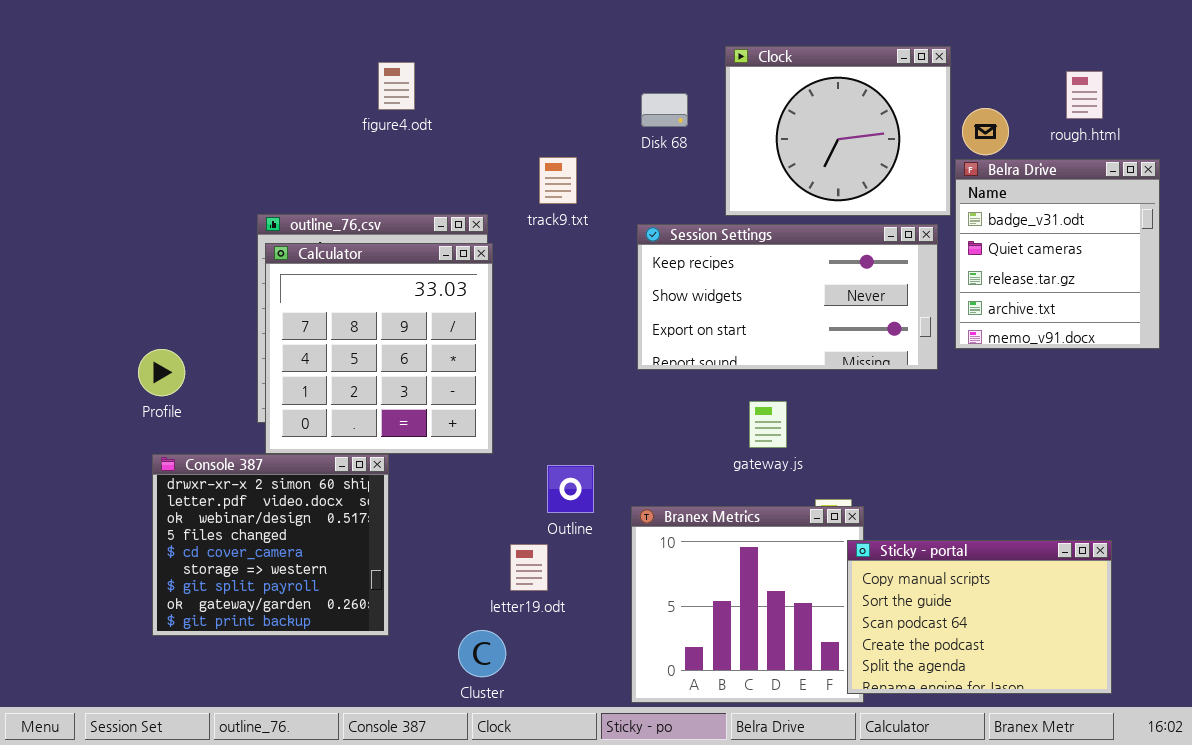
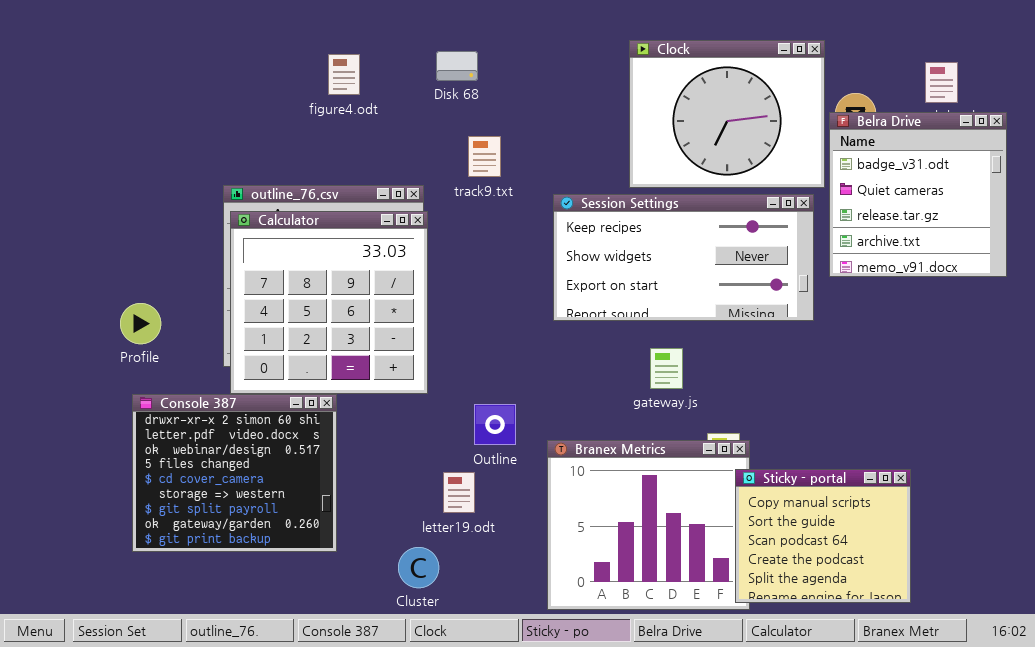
Disk 68: [641,93,688,127] -> [436,51,478,81], moved
Belra Drive: [955,159,1160,349] -> [829,112,1007,277], moved
Sticky - portal: [847,540,1112,694] -> [735,469,911,603], resized

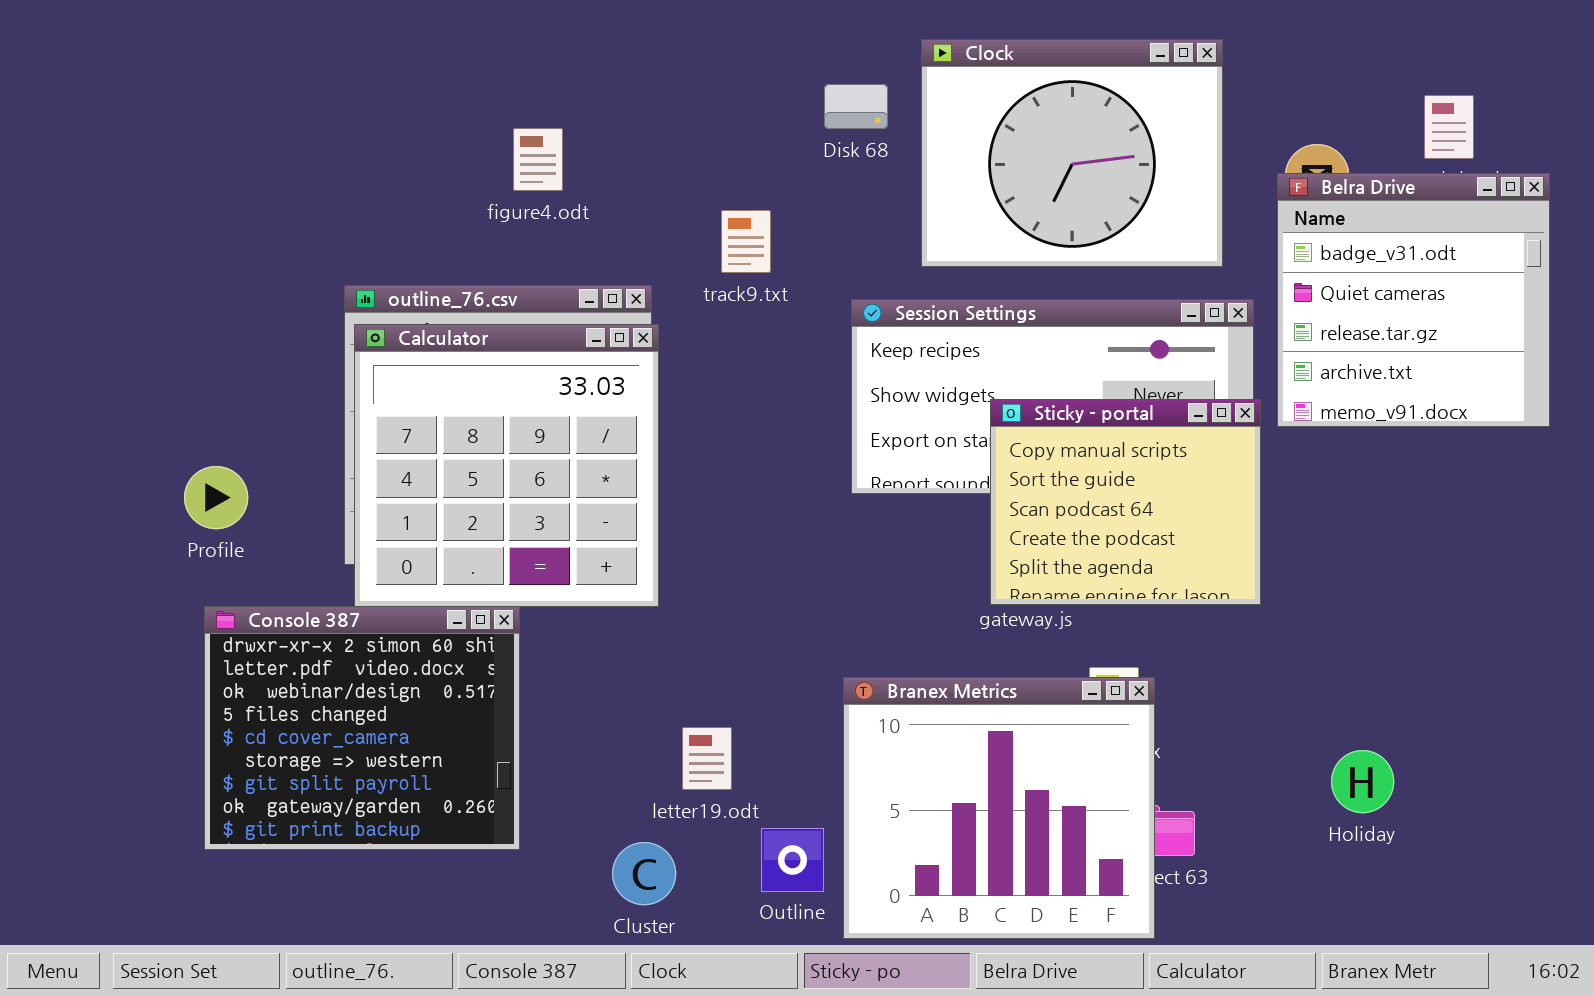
Clock: [629,40,825,188] -> [921,39,1223,267], moved
Disk 68: [436,51,478,81] -> [824,84,888,129], moved
figure4.odt: [328,54,360,95] -> [513,128,563,191], moved
Outline: [474,404,516,445] -> [761,828,824,892], moved
Sticky - portal: [735,469,911,603] -> [990,399,1261,605], moved

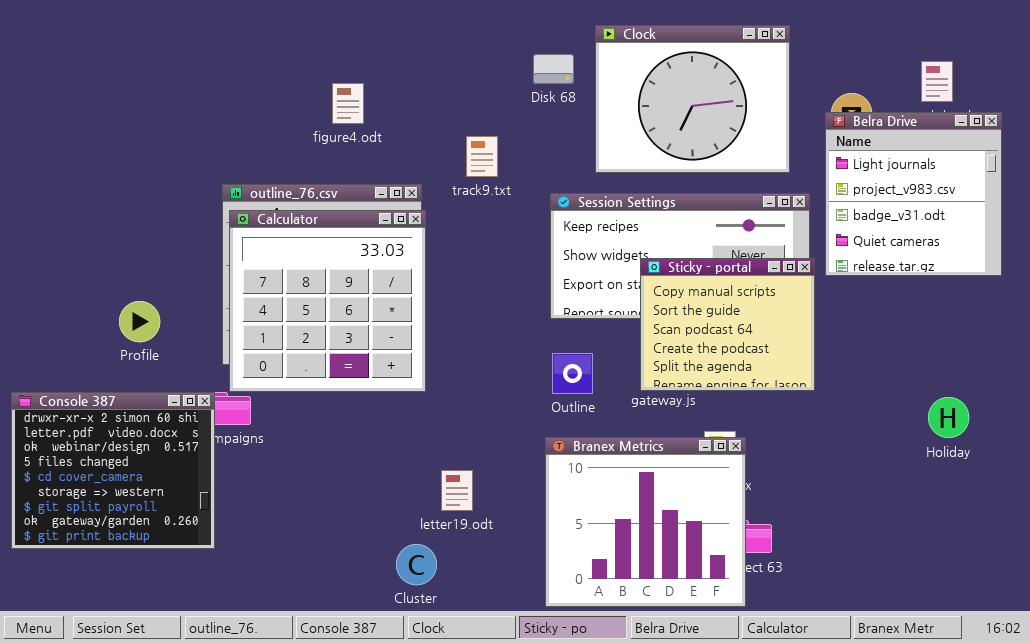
Belra Drive: [1277,173,1550,427] -> [825,112,1002,276], scrolled up 2 rows
Console 387: [204,606,520,850] -> [11,392,215,549], moved
Holiday: [1331,750,1394,813] -> [928,397,969,438], moved
Outline: [761,828,824,892] -> [552,353,593,394], moved

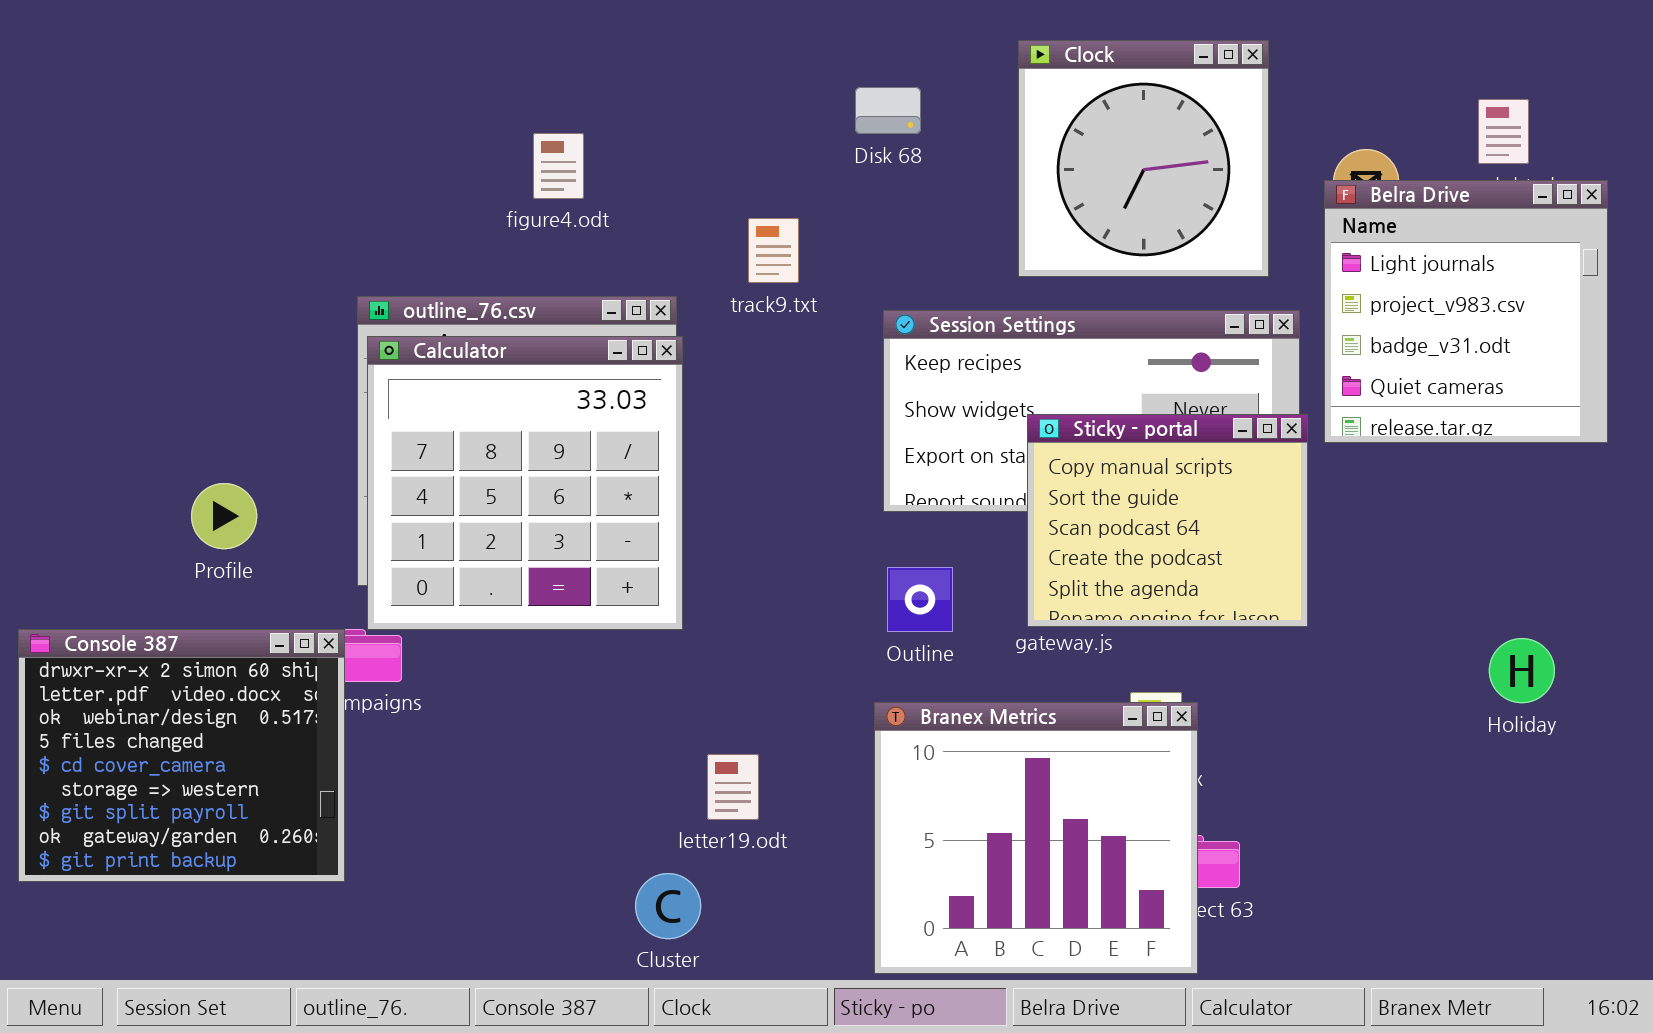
Clock: [595,25,790,173] -> [1018,40,1269,277], resized

